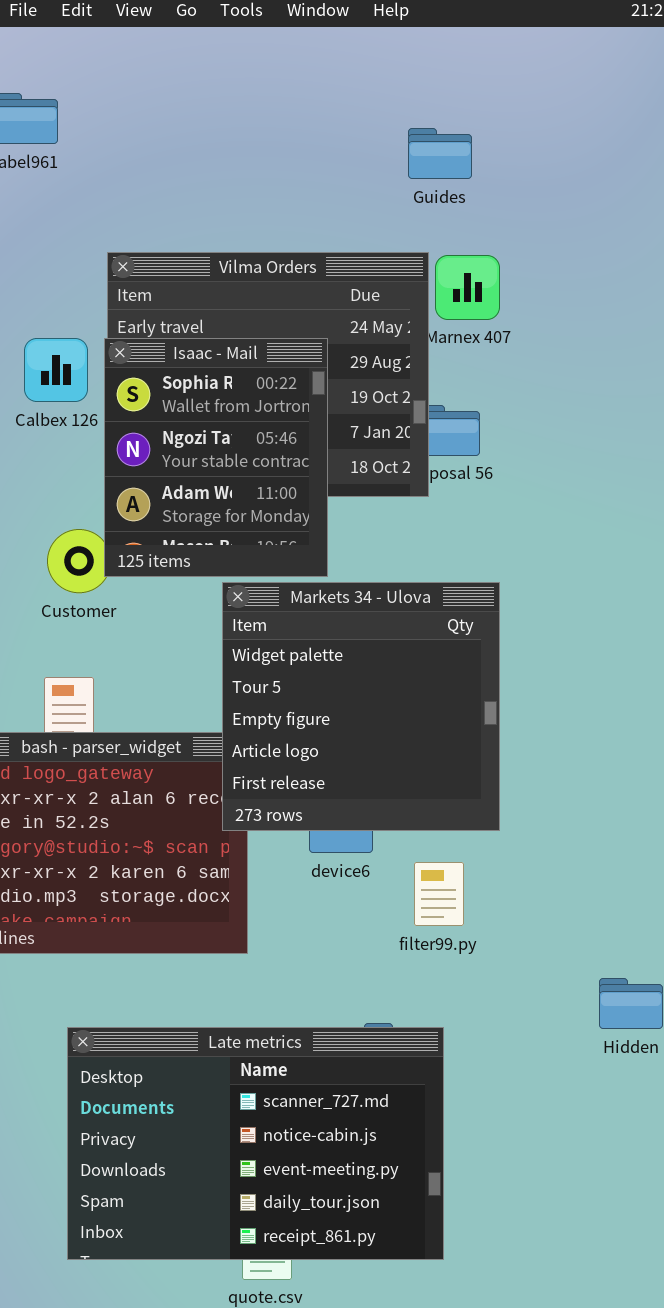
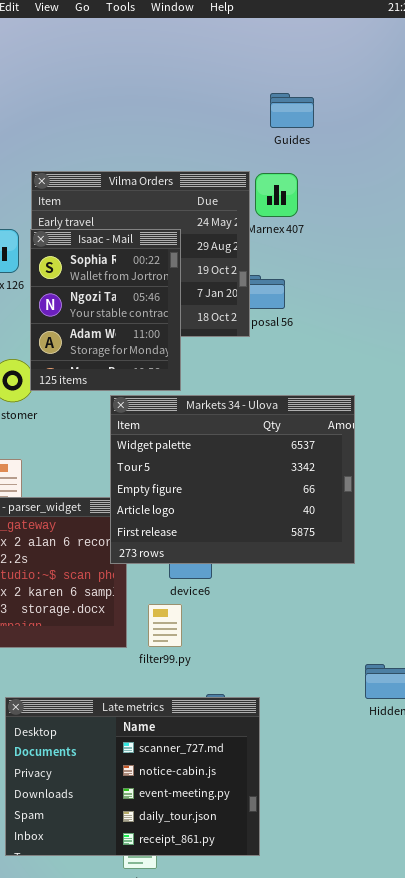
Guides: [408,128,472,179] -> [270,93,314,128], moved
Markets 34 - Ulova: [222,582,500,831] -> [110,395,355,564], resized
filter99.py: [414,862,464,926] -> [148,604,182,647], moved

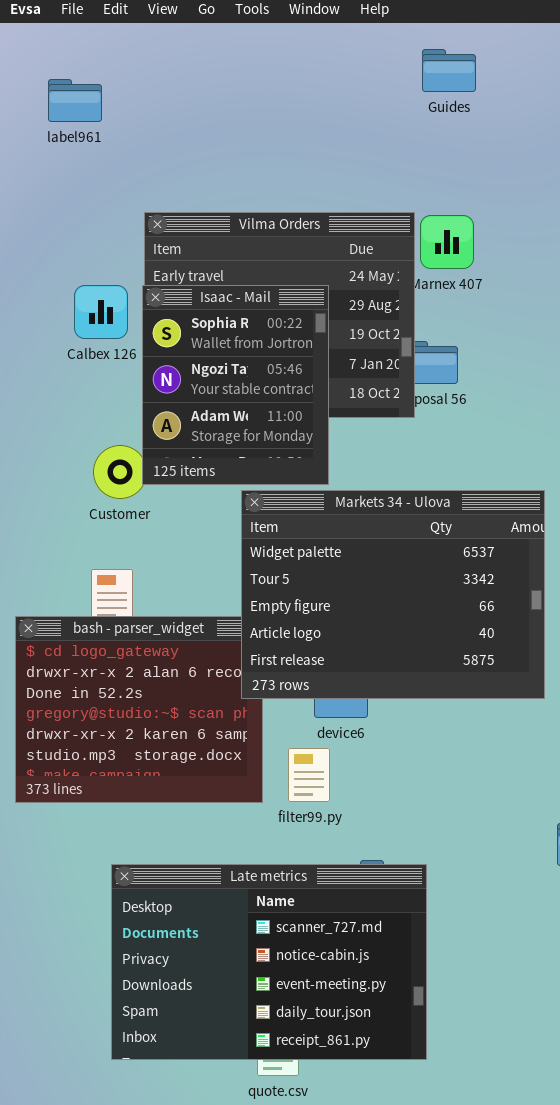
Guides: [270,93,314,128] -> [422,49,476,92], moved

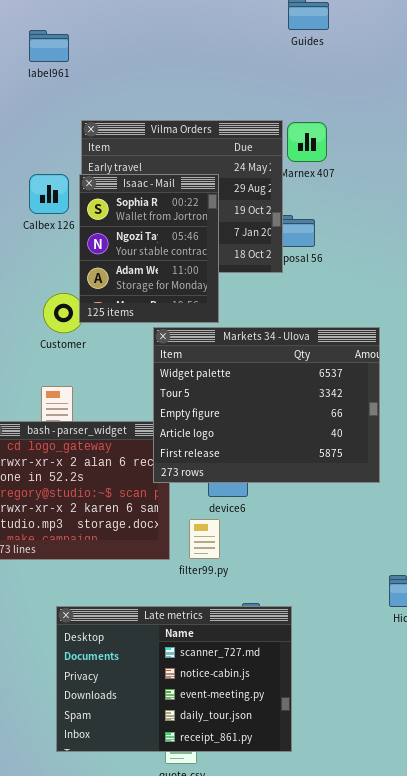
label961: [48,79,102,122] -> [29,30,69,62], moved

